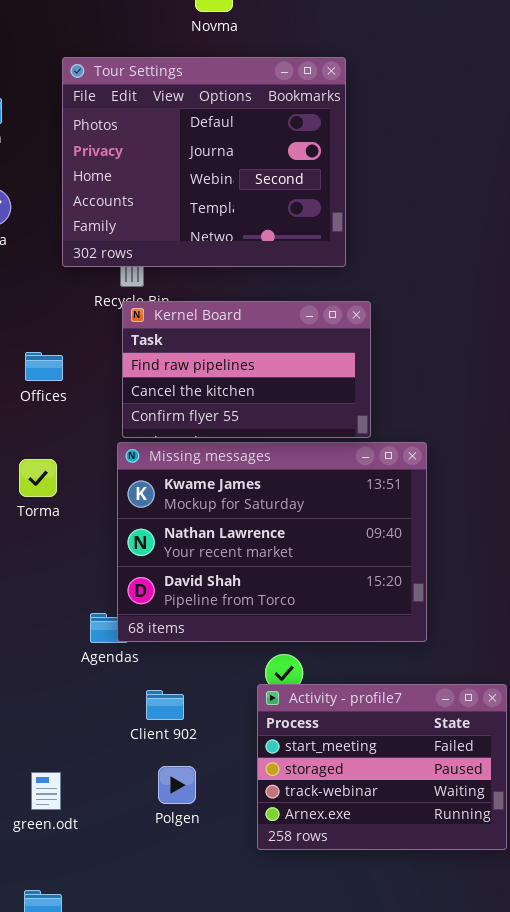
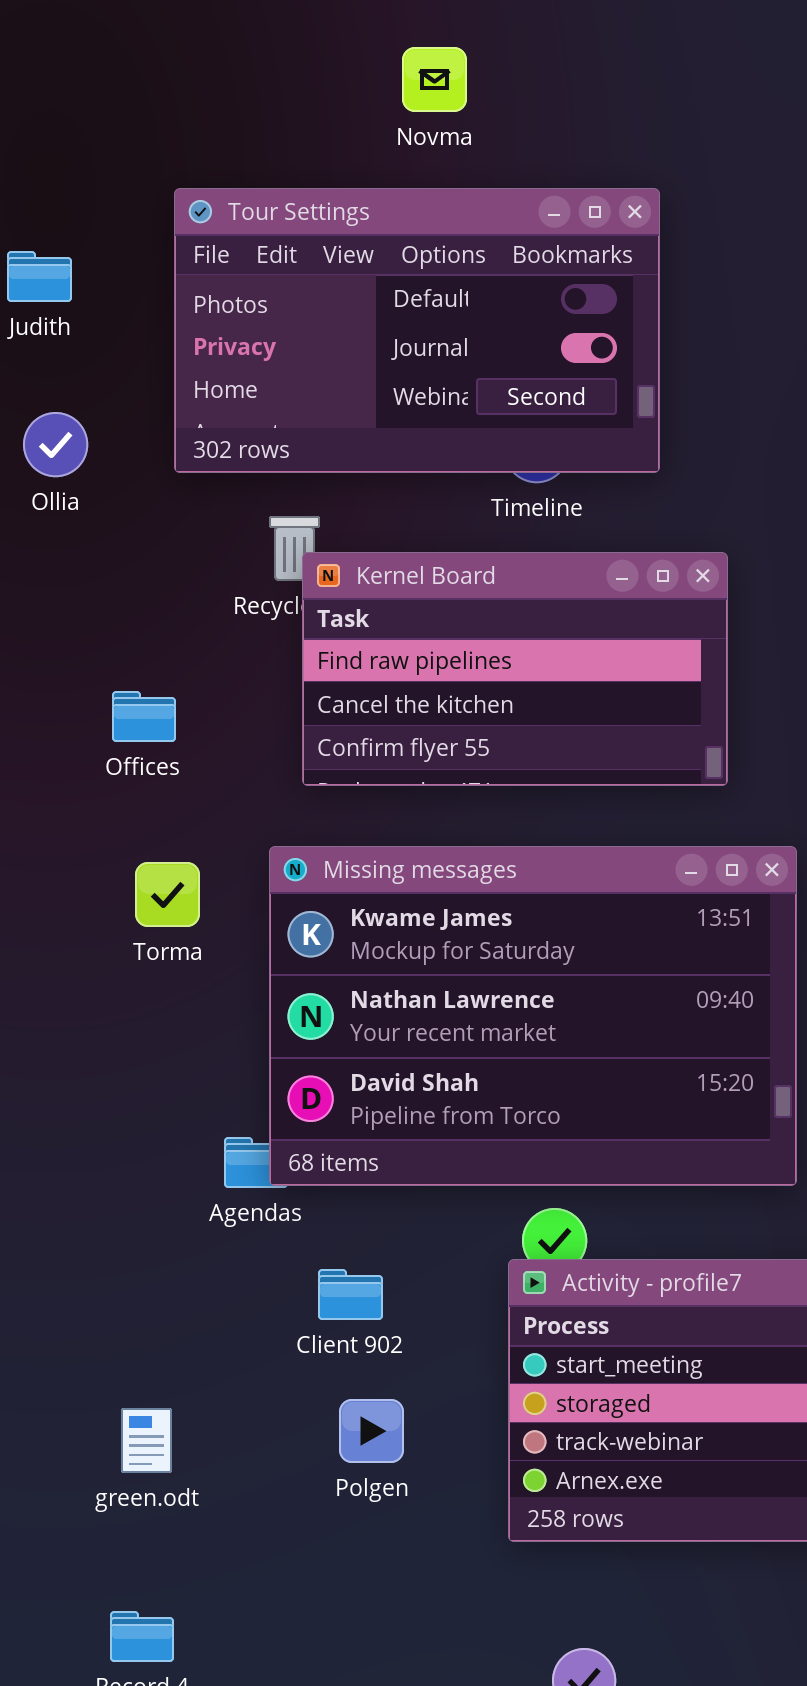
Tour Settings: [62,57,346,267] -> [174,188,660,473], resized
Kernel Board: [122,301,371,438] -> [302,552,728,786], moved
Torma: [19,459,57,497] -> [135,862,200,927], moved

